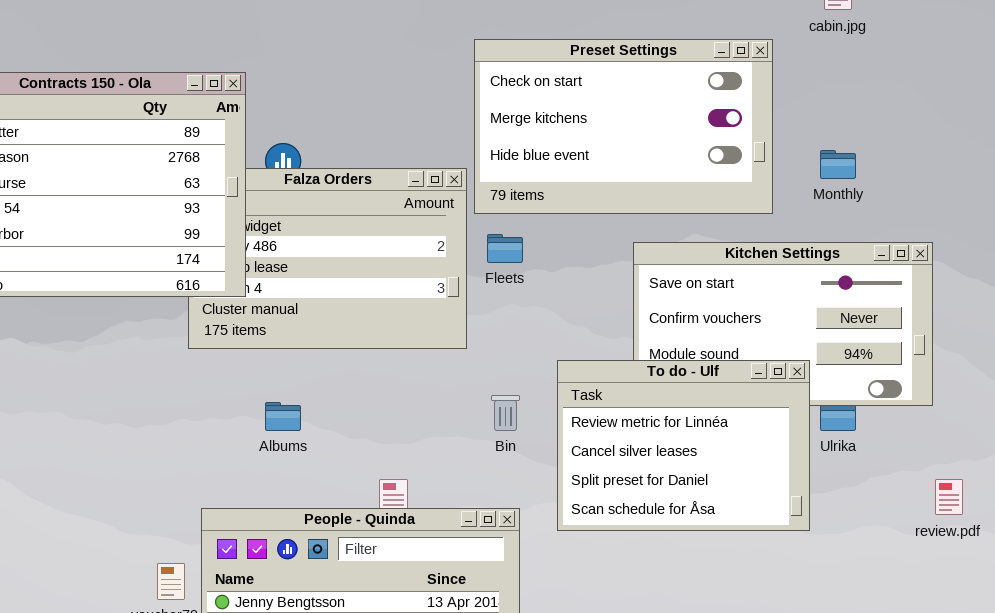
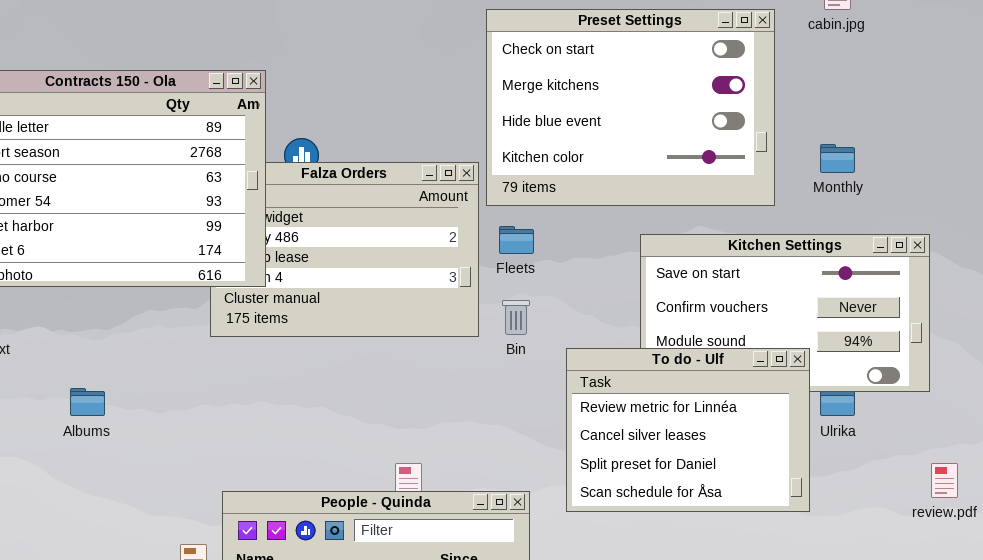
Preset Settings: [474,39,773,214] -> [486,9,775,206], resized
Bin: [491,395,520,431] -> [502,300,530,335], moved
Albums: [265,402,301,431] -> [70,388,105,416], moved

